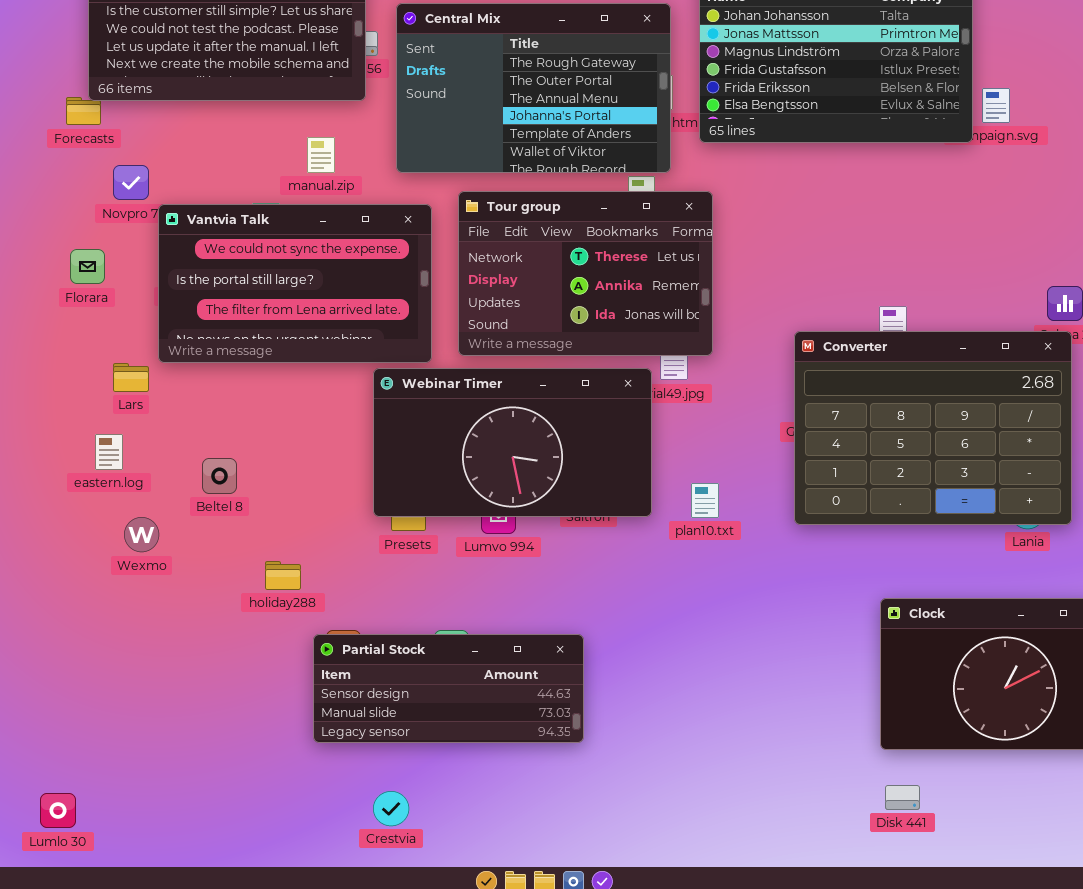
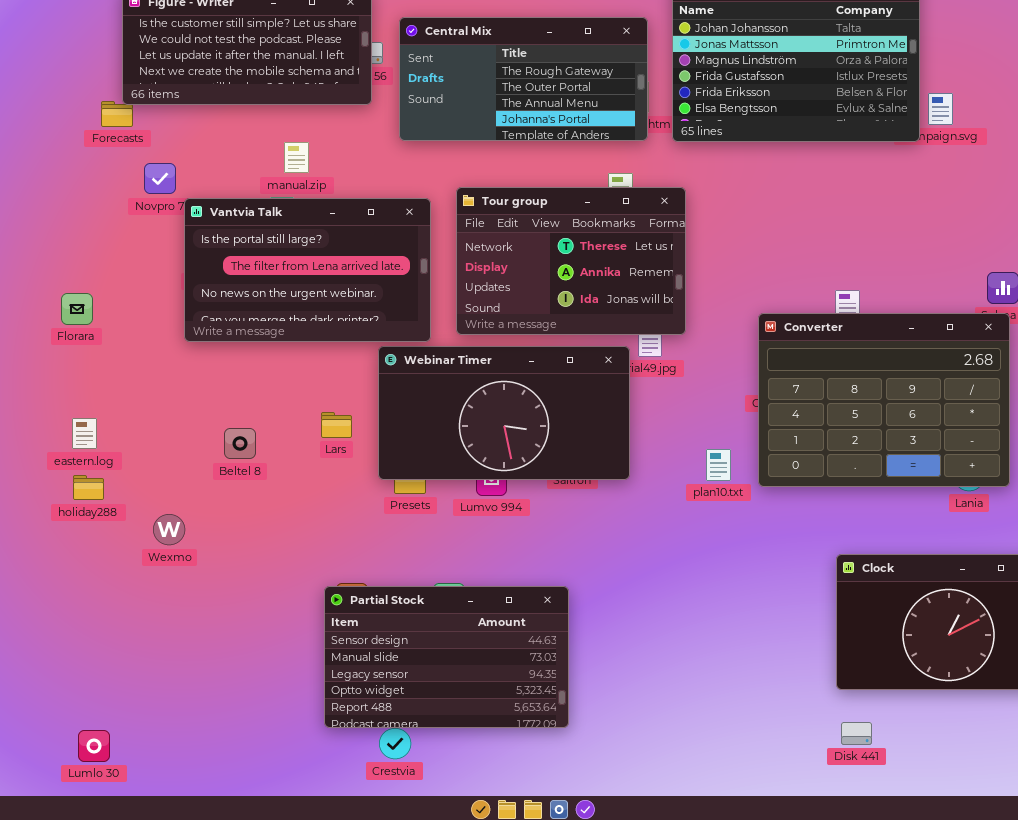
Central Mix: [396,3,671,173] -> [399,17,648,141], resized
manual.zip: [307,137,335,173] -> [284,142,309,173], moved
Vantvia Talk: [158,204,432,363] -> [184,198,431,342], scrolled down 1 row
Florara: [70,249,105,284] -> [61,293,93,325], moved
Lars: [113,363,149,392] -> [321,412,352,438], moved
eastern.log: [95,434,123,470] -> [72,418,97,449], moved
plan10.txt: [691,483,719,518] -> [706,449,731,481], moved
Wexmo: [124,517,159,552] -> [153,514,185,545], moved
holiday288: [265,561,301,590] -> [73,475,104,500], moved
Partial Stock: [313,634,584,743] -> [324,586,569,728], resized

